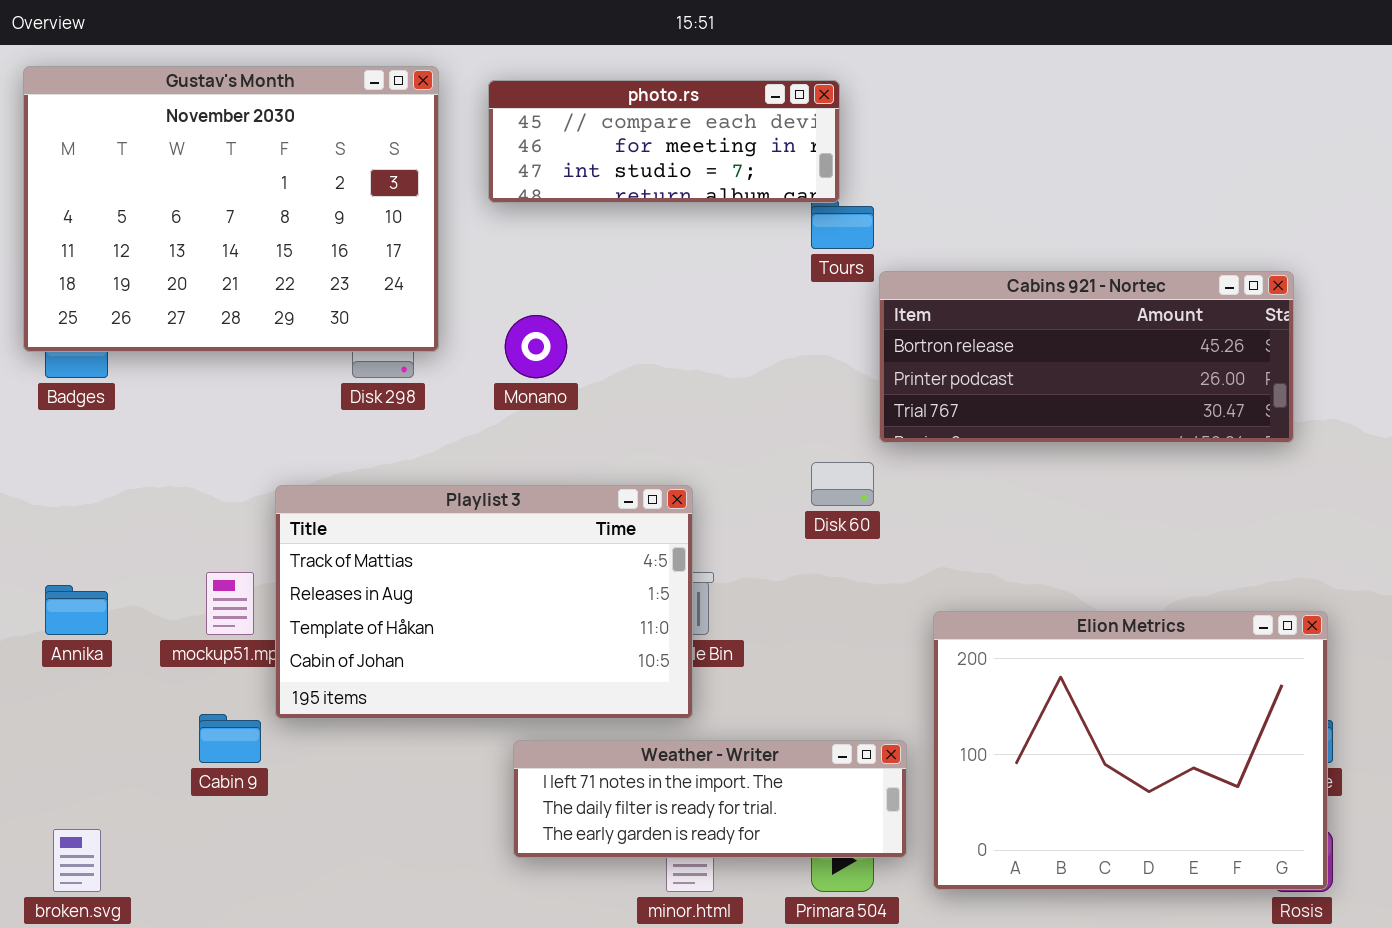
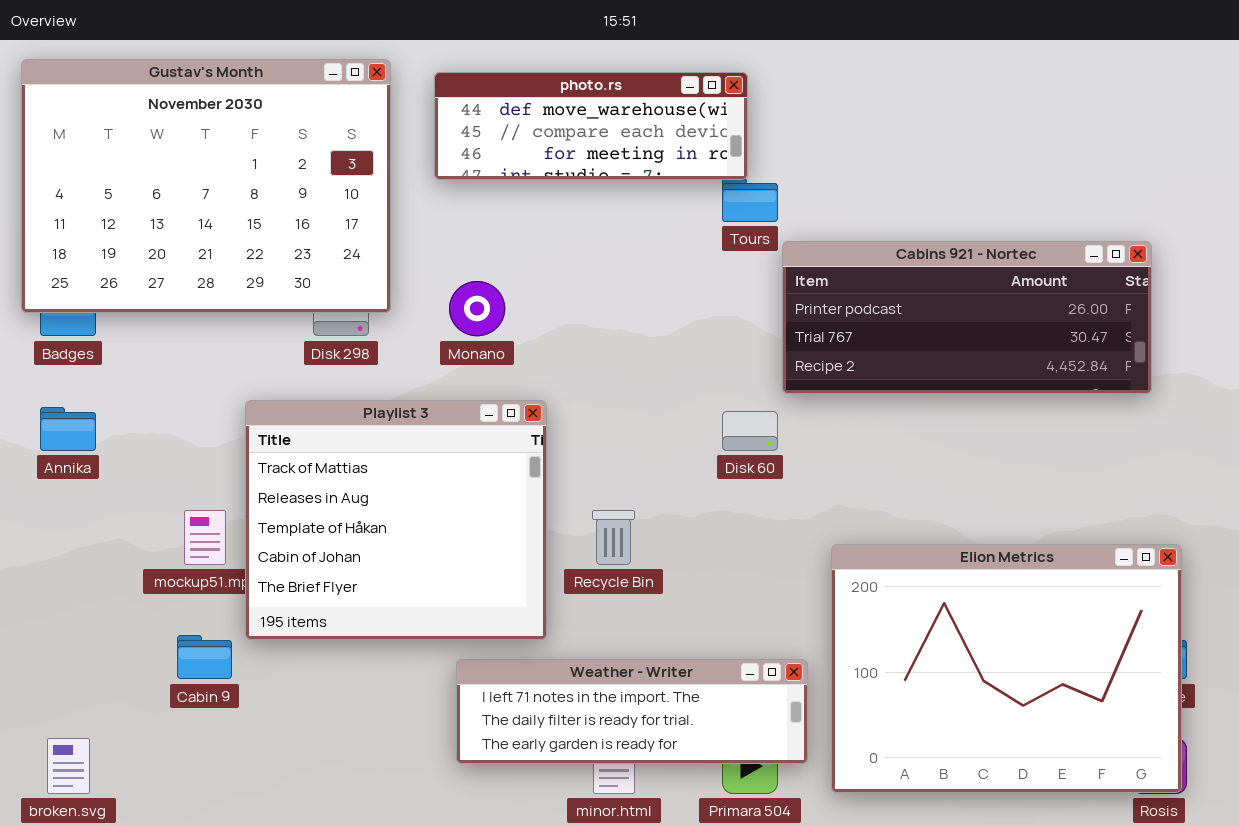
photo.rs: [488,80,840,203] -> [434,72,748,180], scrolled up 1 row
Cabins 921 - Nortec: [879,271,1294,443] -> [782,241,1152,394], scrolled down 1 row
Playlist 3: [275,485,693,719] -> [245,400,547,640], resized
Annika: [45,585,108,635] -> [40,407,96,451], moved

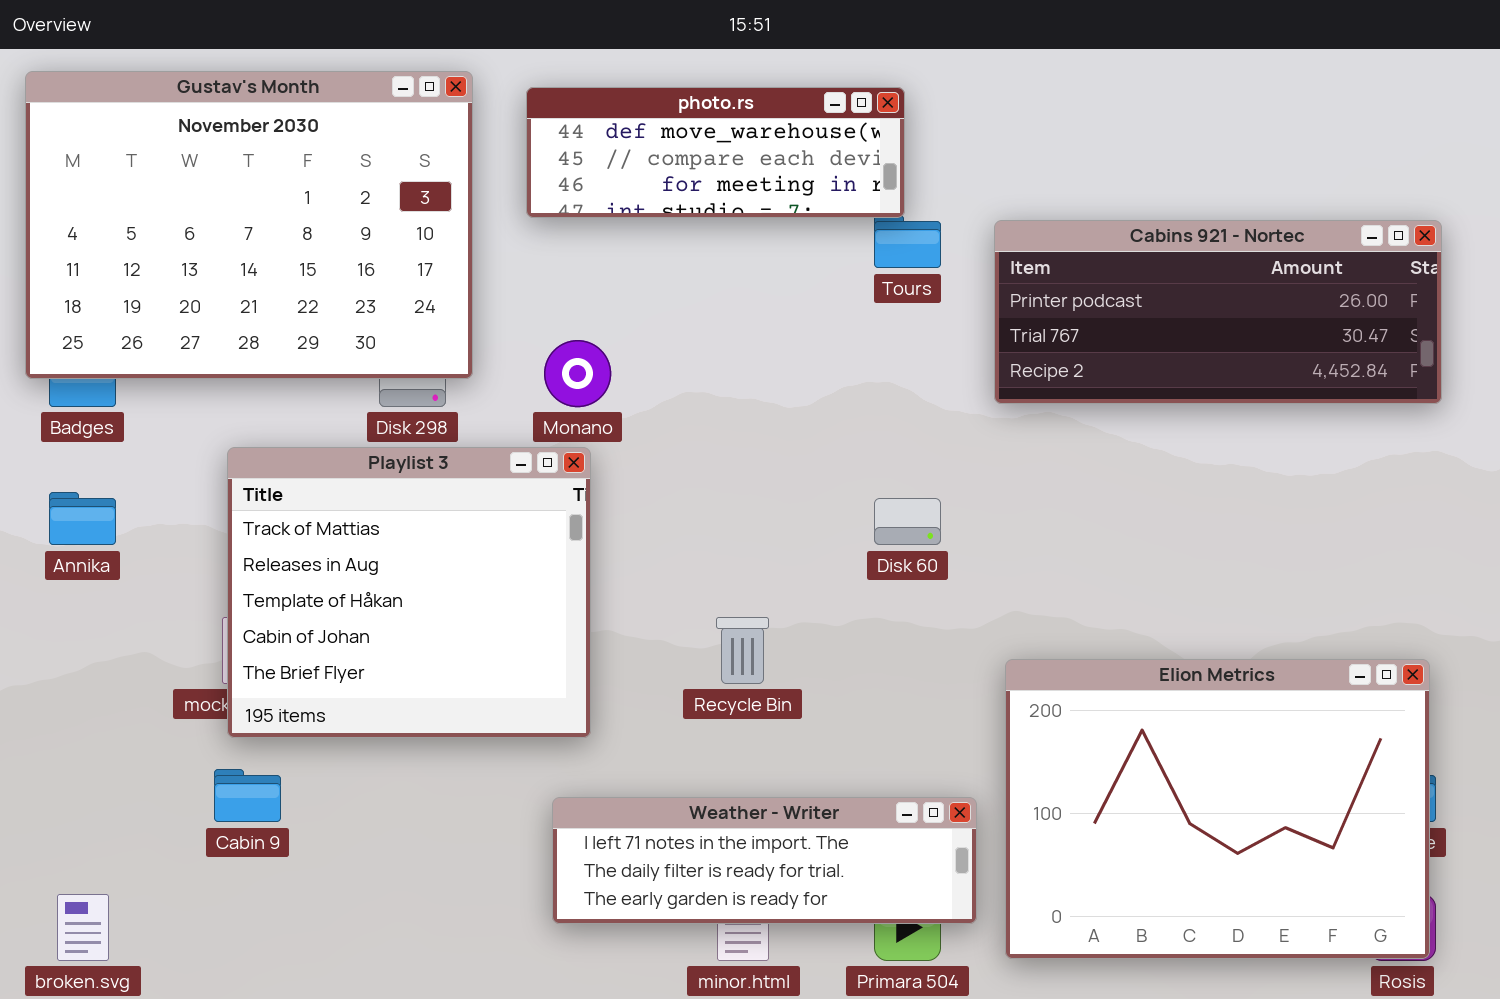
Cabins 921 - Nortec: [782,241,1152,394] -> [994,220,1442,404], moved
Playlist 3: [245,400,547,640] -> [227,447,591,738], moved

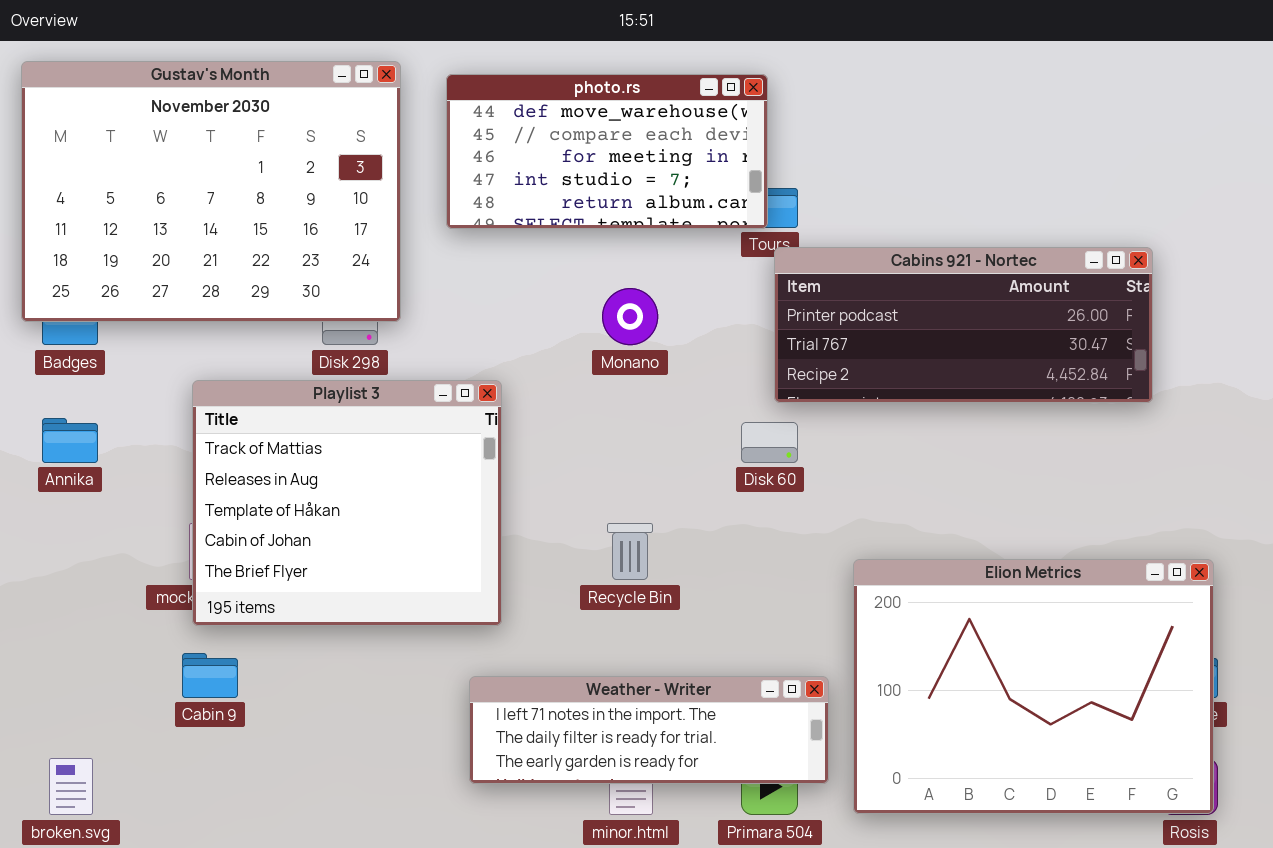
photo.rs: [526,87,905,218] -> [446,74,768,229], resized
Cabins 921 - Nortec: [994,220,1442,404] -> [774,247,1153,403], moved
Monano: [544,340,611,407] -> [602,288,658,345], moved

